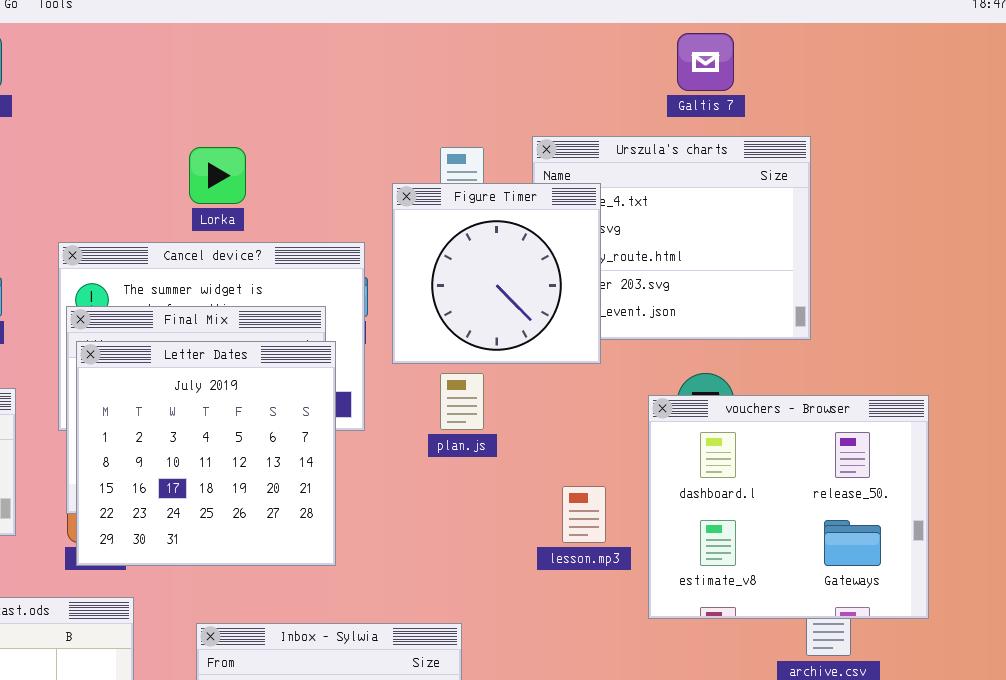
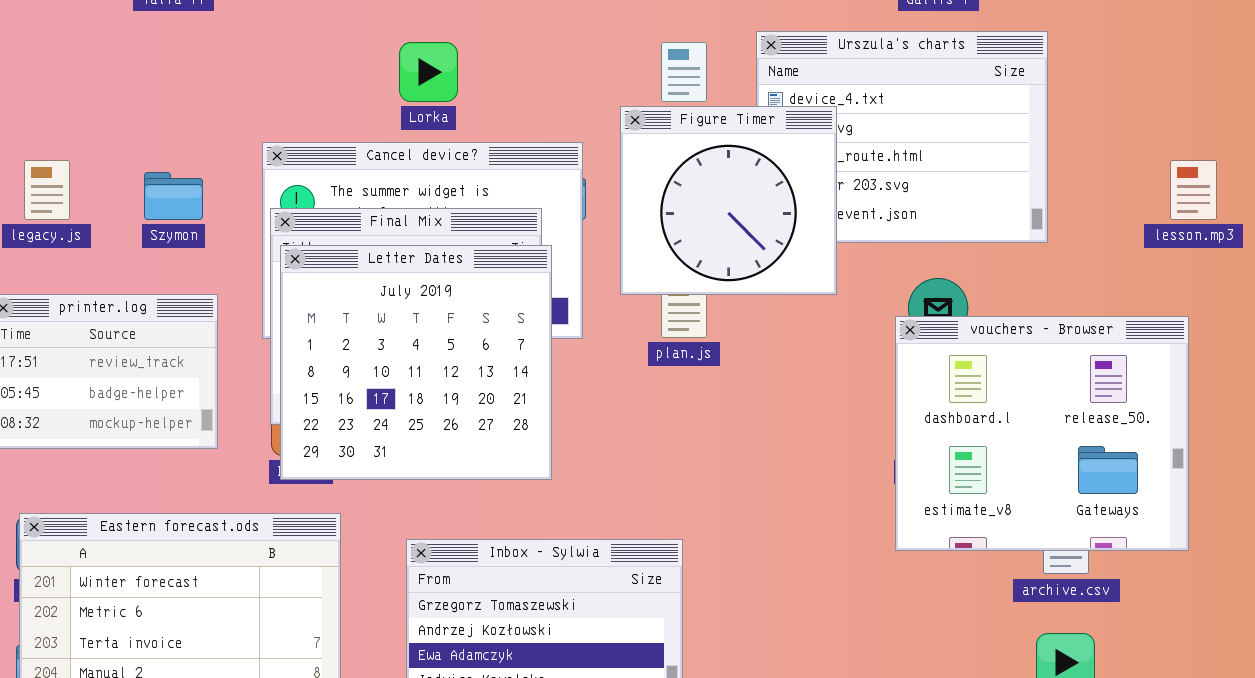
Figure Timer: [392,183,601,364] -> [620,106,837,295], moved
vouchers - Browser: [648,395,929,619] -> [895,316,1189,551], moved
lesson.mp3: [562,486,606,543] -> [1170,160,1217,220], moved

